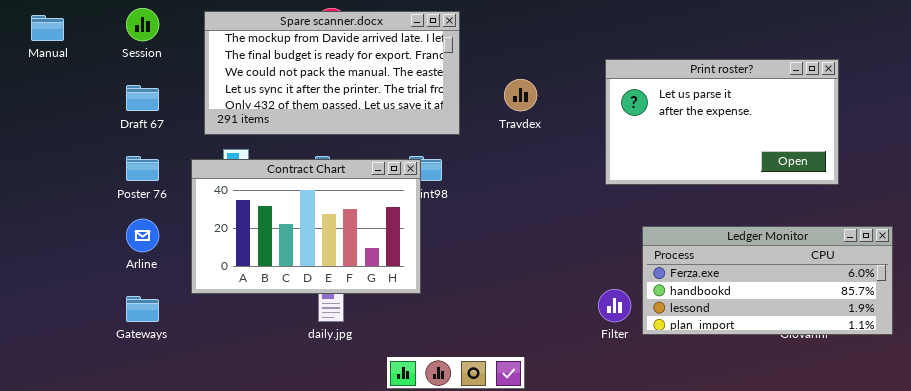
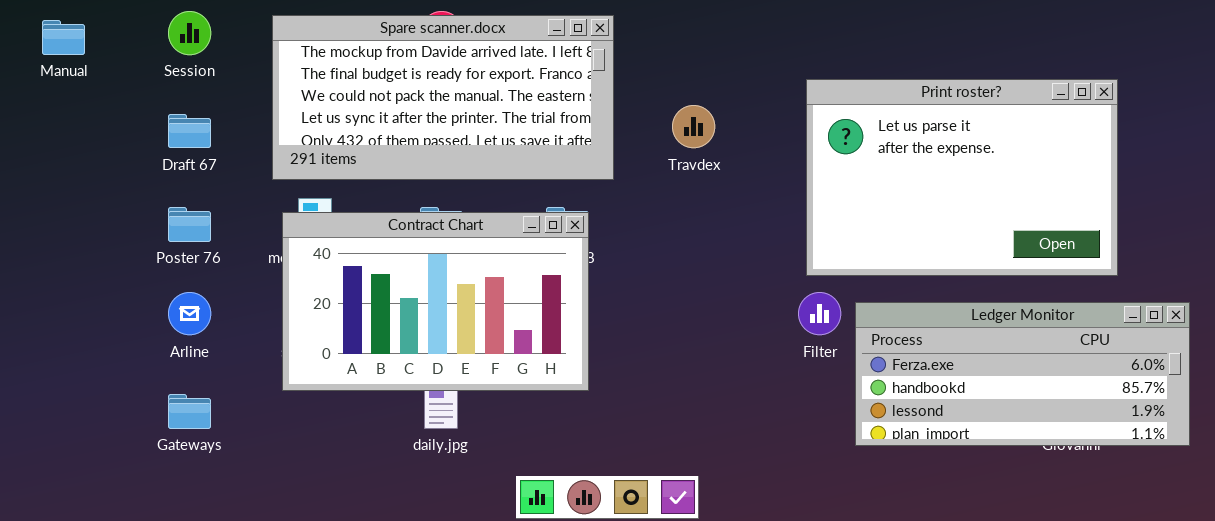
Print roster?: [605,59,839,185] -> [806,79,1118,276], resized
Contract Chart: [191,159,421,294] -> [282,212,589,391], moved
Filter: [598,289,631,322] -> [798,292,841,335], moved

